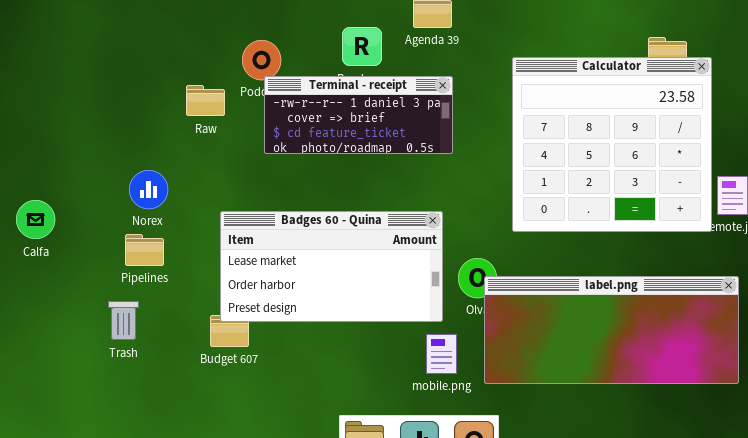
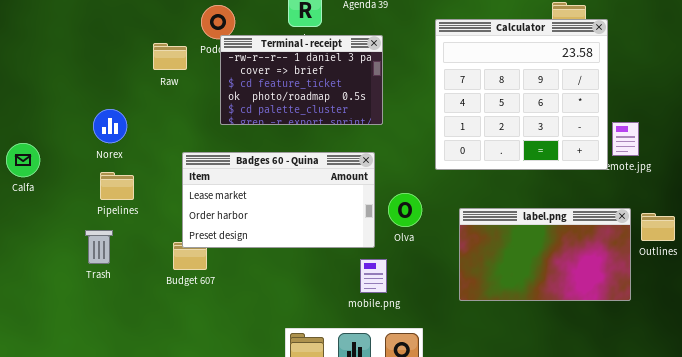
Terminal - receipt: [264,76,453,154] -> [220,35,383,125], resized
Norex: [129,170,168,209] -> [93,109,127,143], moved
label.png: [484,276,739,384] -> [459,208,631,301], resized

